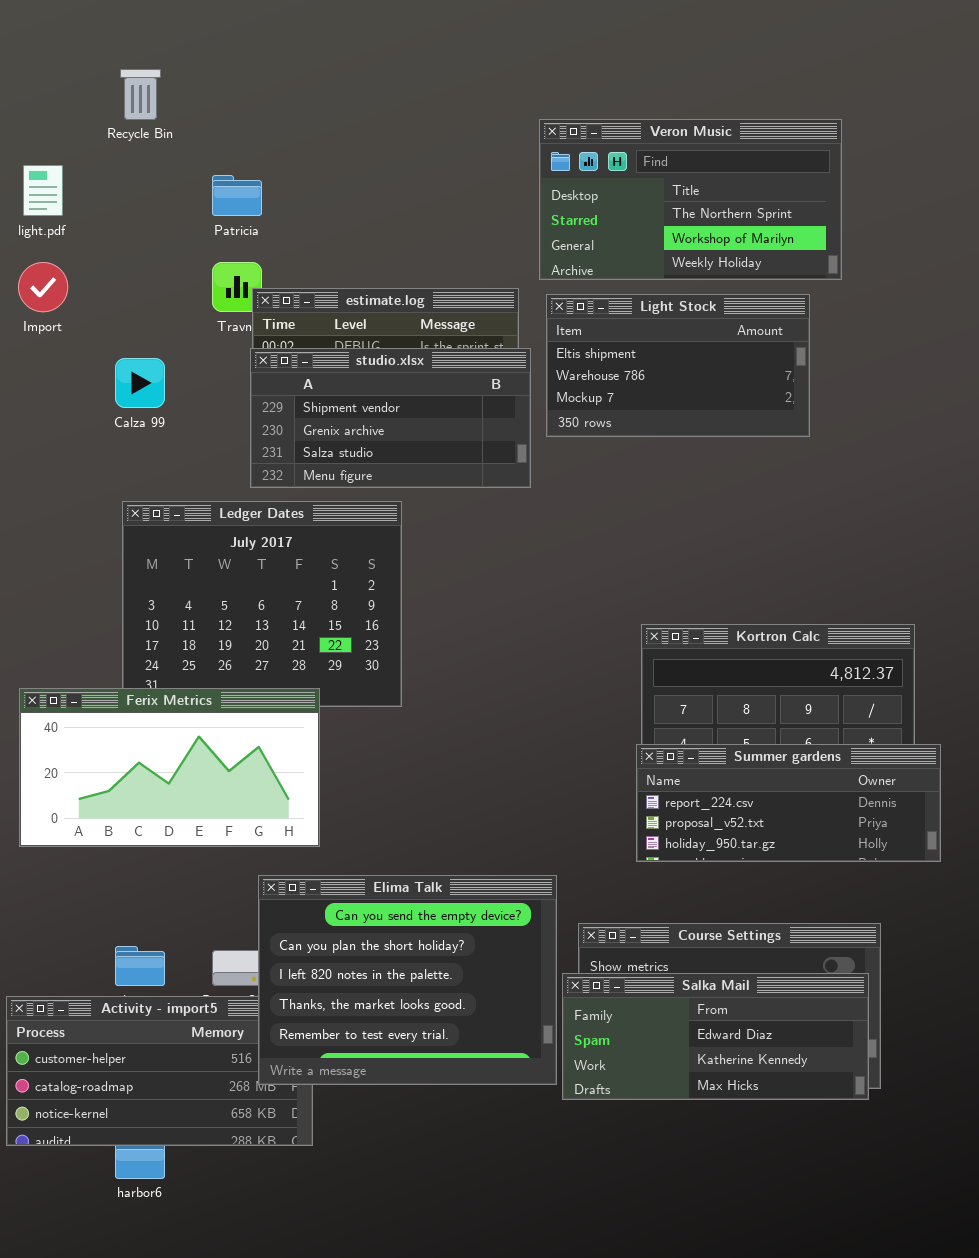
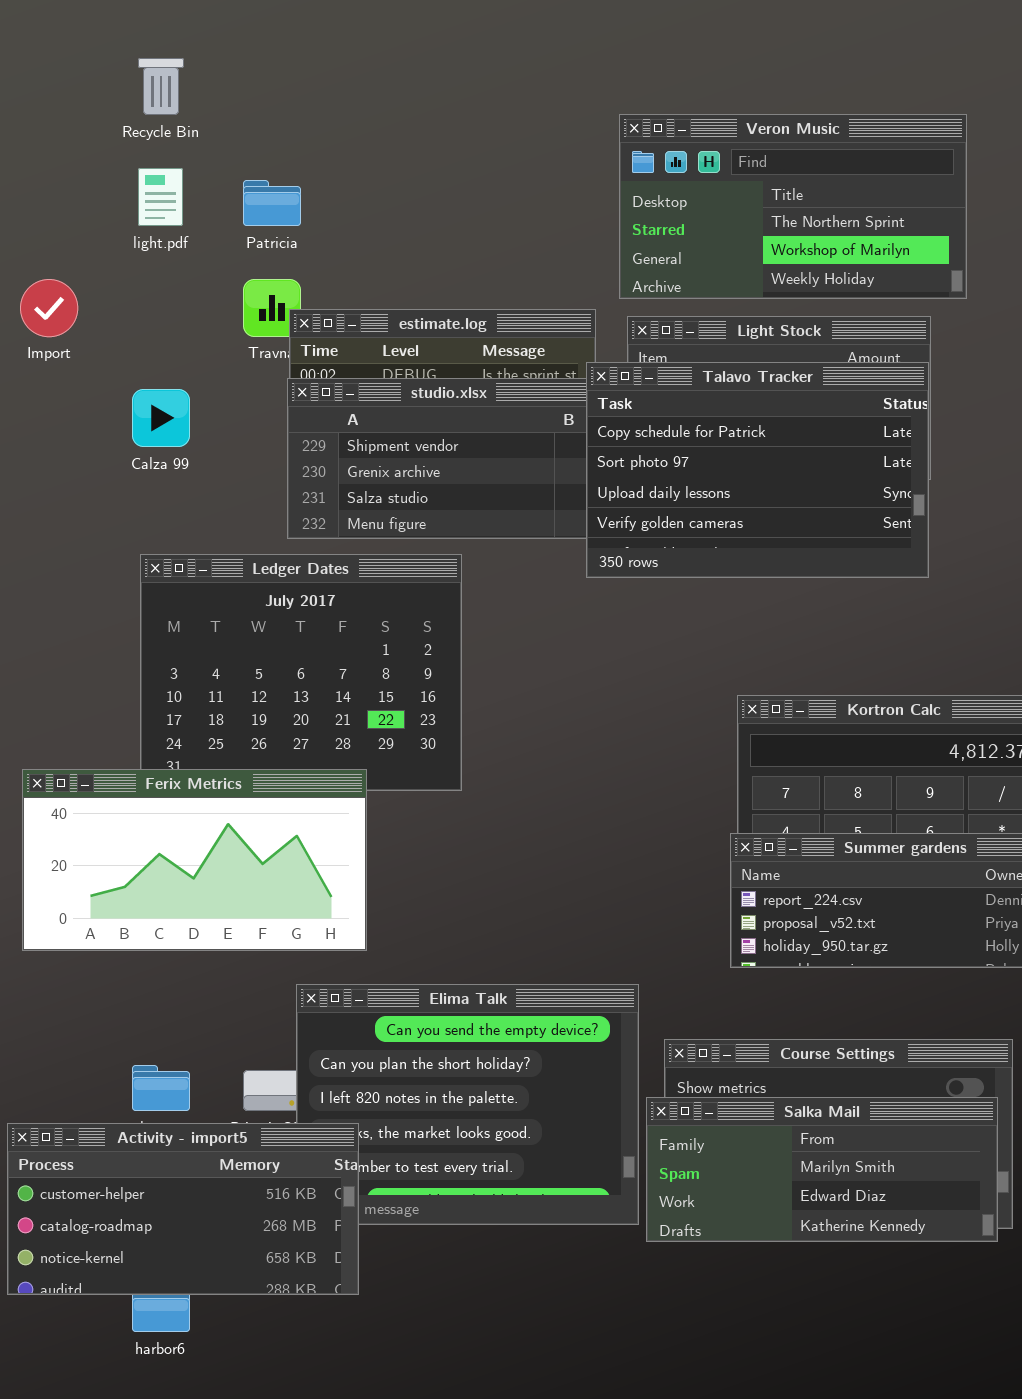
light.pdf: [23,165,63,216] -> [138,168,183,226], moved
Talavo Tracker: none -> [586,362,929,578], opened
Salka Mail: [562,973,869,1100] -> [646,1097,998,1242], scrolled up 1 row
Activity - import5: [6,996,313,1146] -> [7,1123,359,1295], raised

